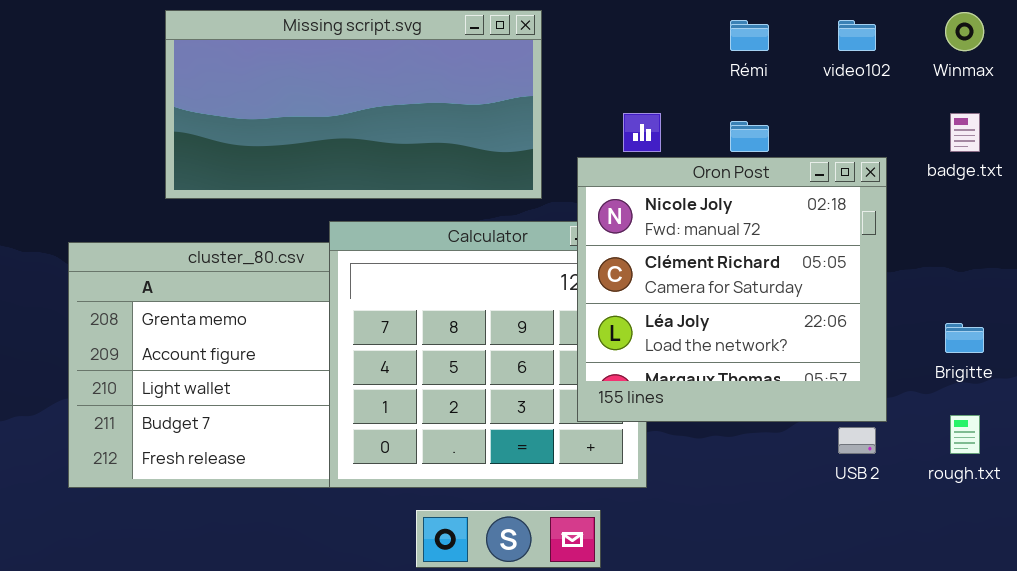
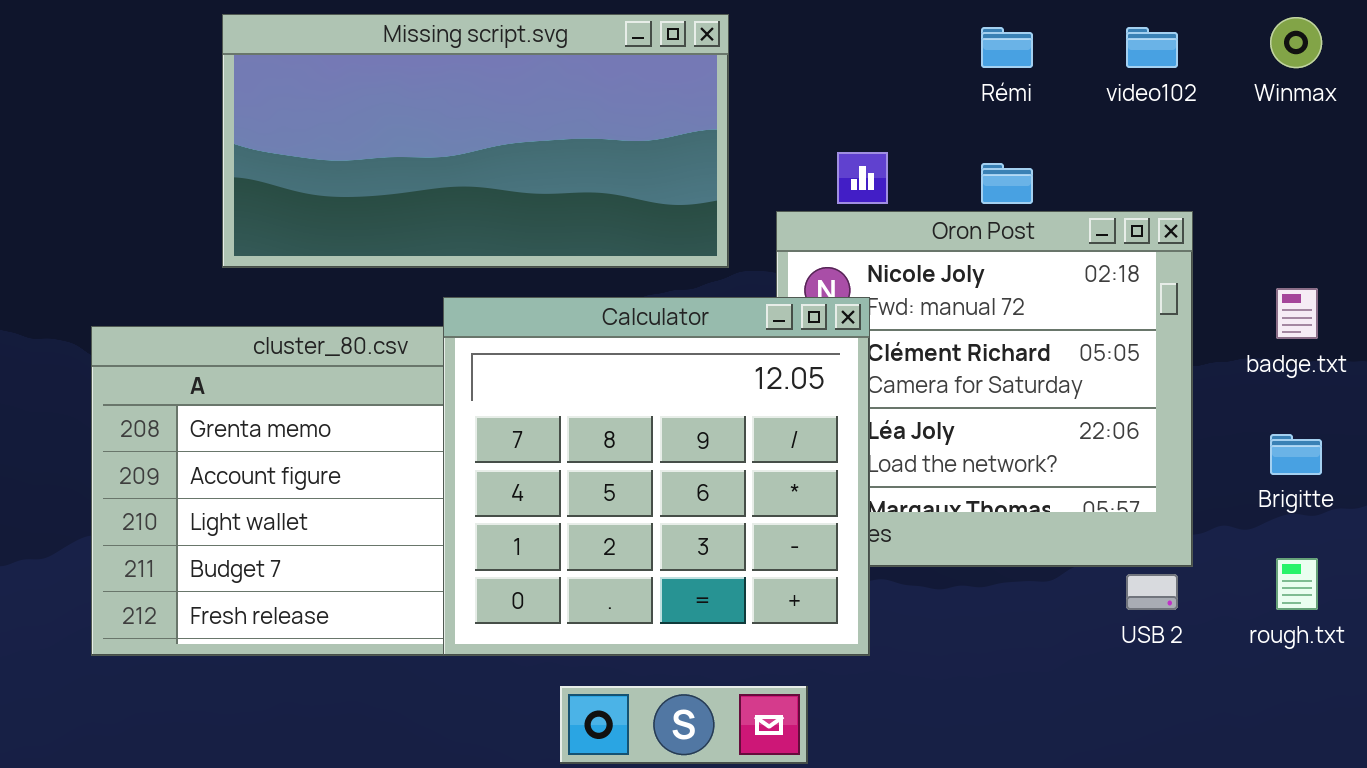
badge.txt: [950,113,980,152] -> [1276,288,1318,339], moved
Calculator: [329,221,647,488] -> [443,297,870,656], raised

